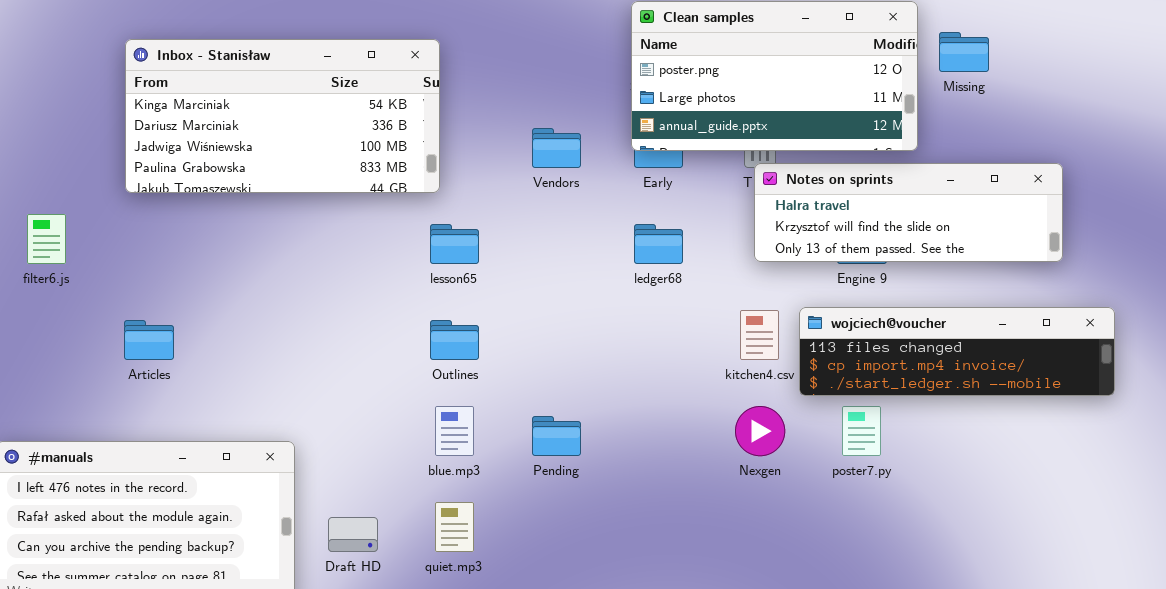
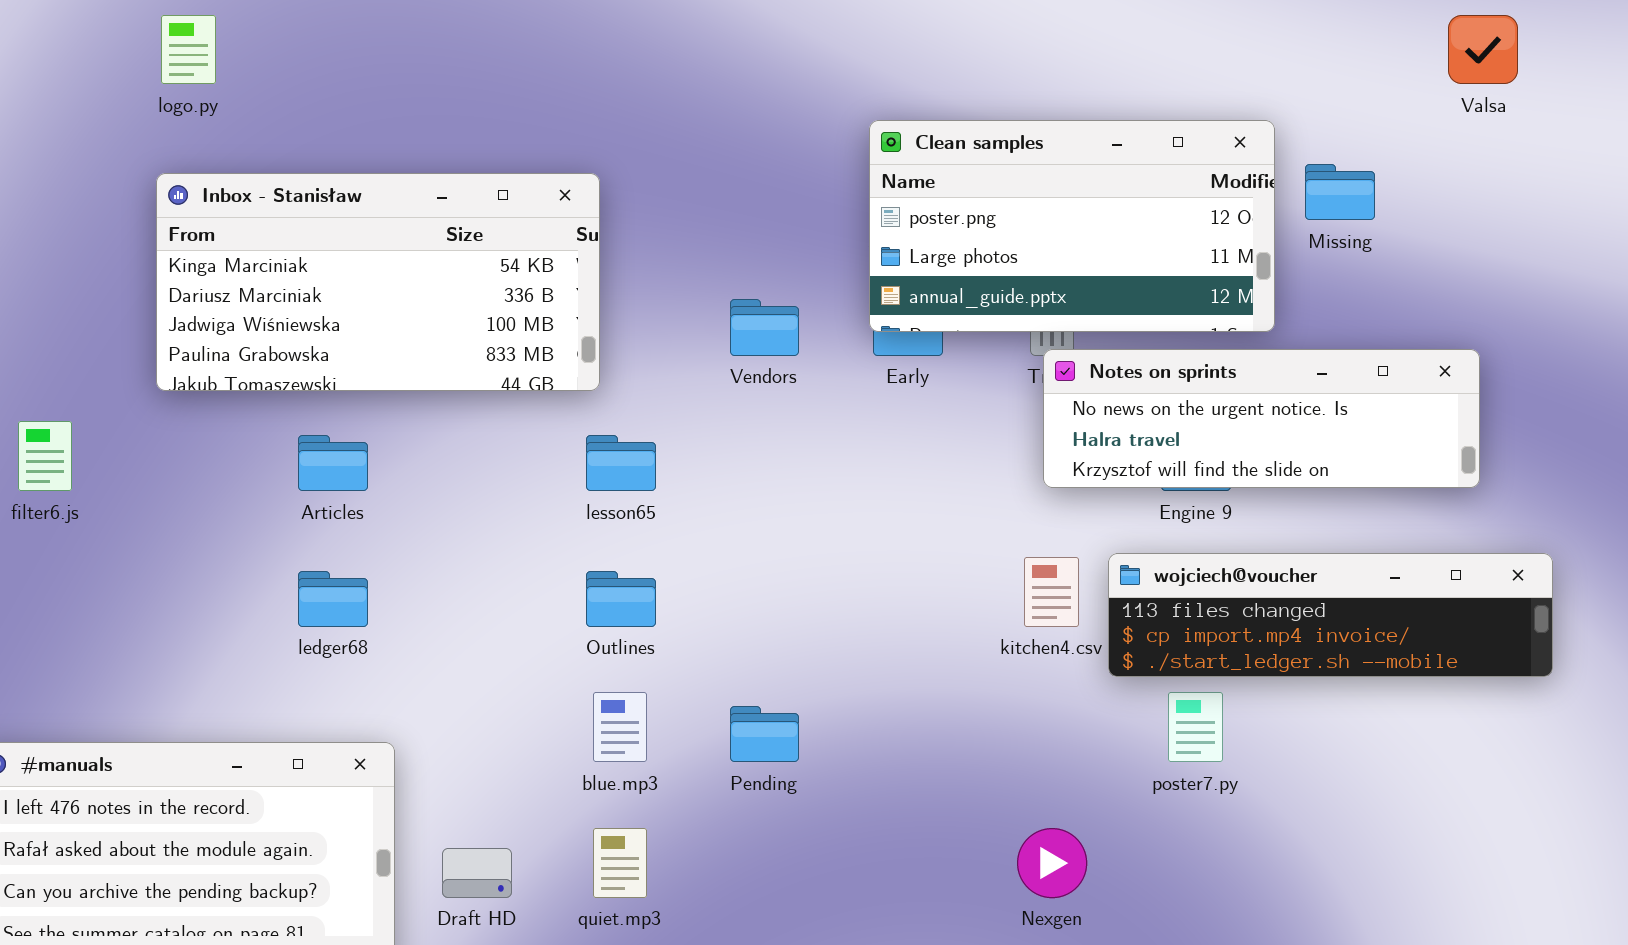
Notes on sprints: [754,163,1063,262] -> [1043,349,1480,488], scrolled up 1 row
ledger68: [634,224,683,264] -> [298,571,368,627], moved
Articles: [124,320,174,360] -> [298,435,368,491], moved
Nexgen: [735,406,785,456] -> [1017,828,1087,898], moved

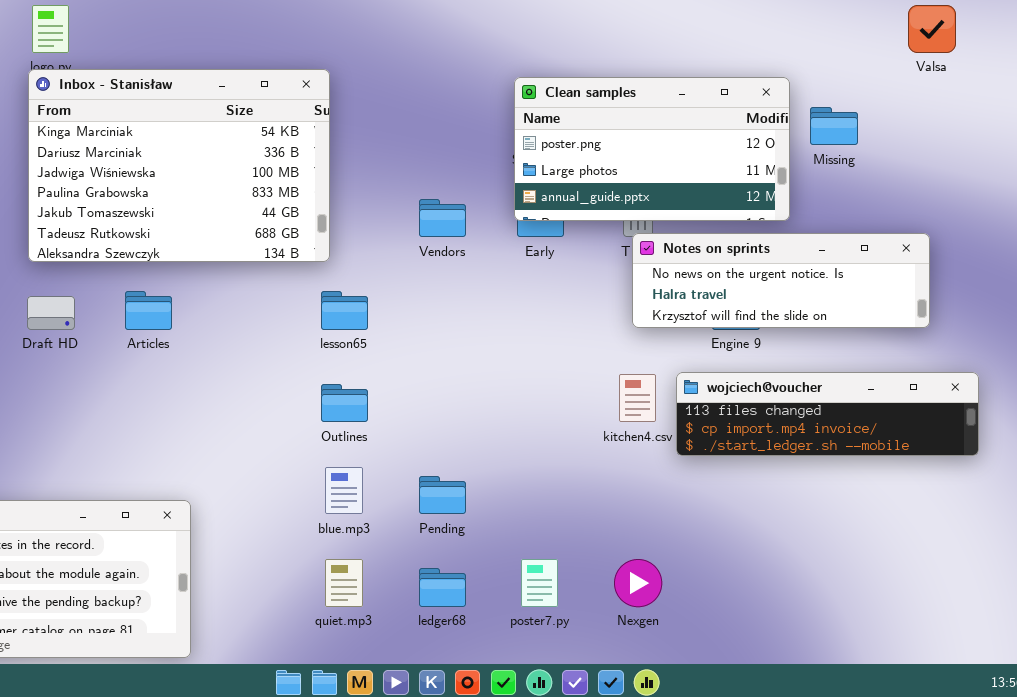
Inbox - Stanisław: [156,173,600,391] -> [28,69,330,262], resized
ledger68: [298,571,368,627] -> [419,568,466,607], moved
poster7.py: [1168,692,1223,762] -> [521,559,558,607], moved
Draft HD: [442,848,512,898] -> [27,296,75,330], moved

